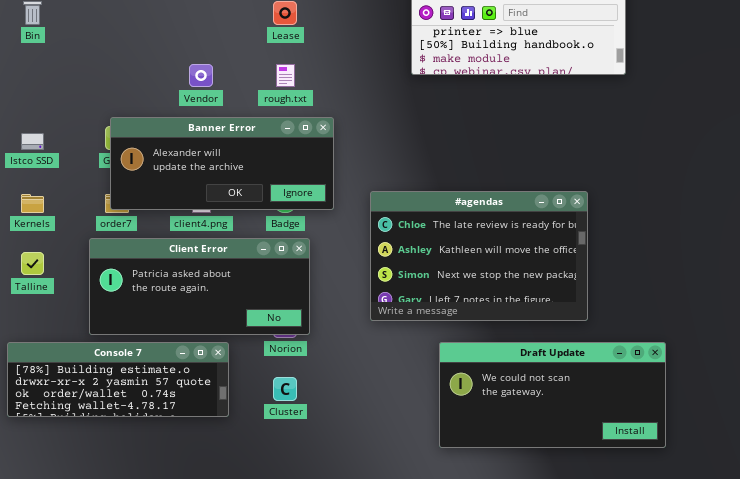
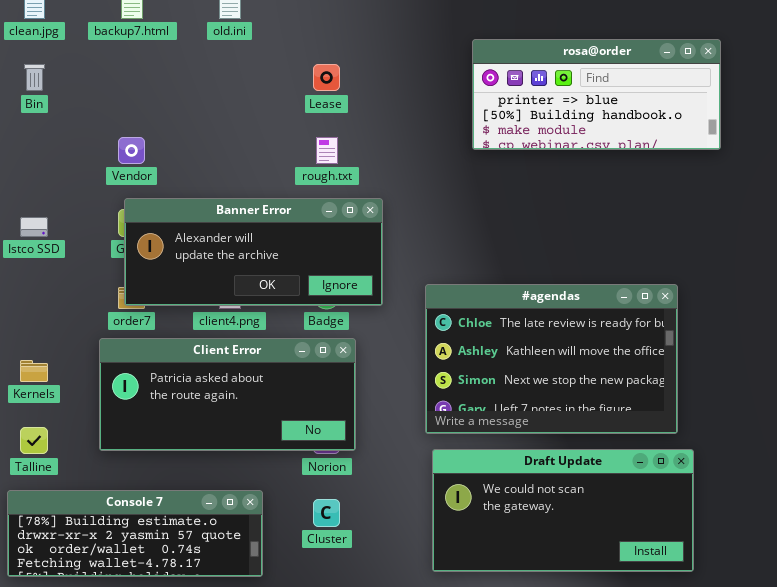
Vendor: [189,64,213,87] -> [118,137,145,164], moved
Kernels: [21,194,44,213] -> [20,360,48,382], moved
Talline: [21,252,44,275] -> [20,427,48,454], moved
Console 7: [7,342,229,417] -> [7,490,263,577], moved
Draft Update: [439,342,666,448] -> [432,449,694,572], moved

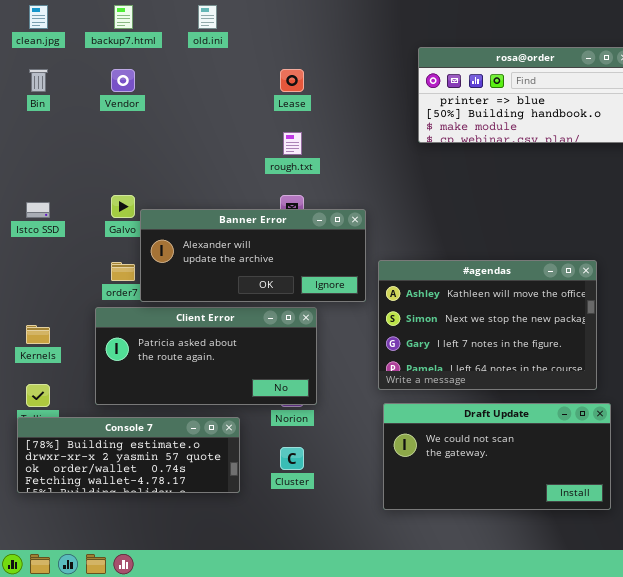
Vendor: [118,137,145,164] -> [111,69,135,92], moved
Banner Error: [124,198,383,306] -> [140,209,366,302], moved
#agendas: [425,284,678,434] -> [378,260,597,390], scrolled down 1 row
Console 7: [7,490,263,577] -> [17,417,240,493], moved

